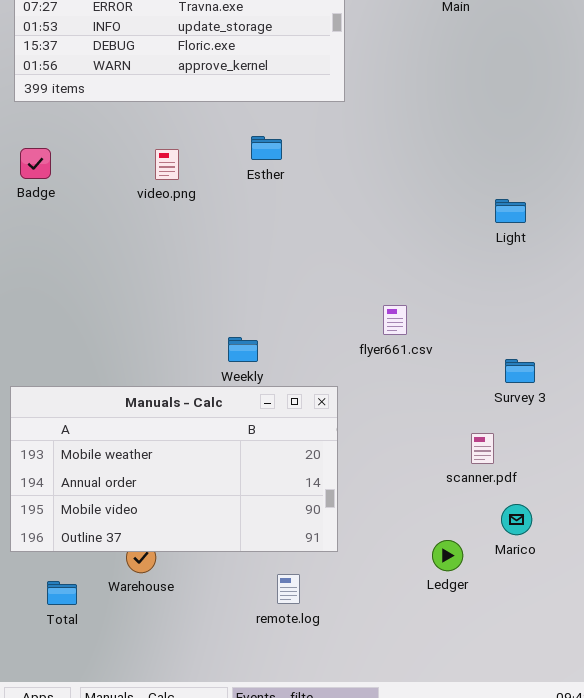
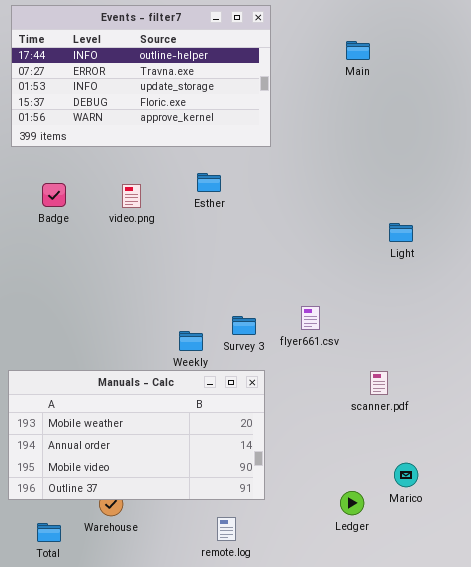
Badge: [20,148,51,179] -> [42,183,66,207], moved
Survey 3: [505,359,535,383] -> [232,316,256,335], moved
scanner.pdf: [471,433,494,464] -> [370,371,388,395], moved

